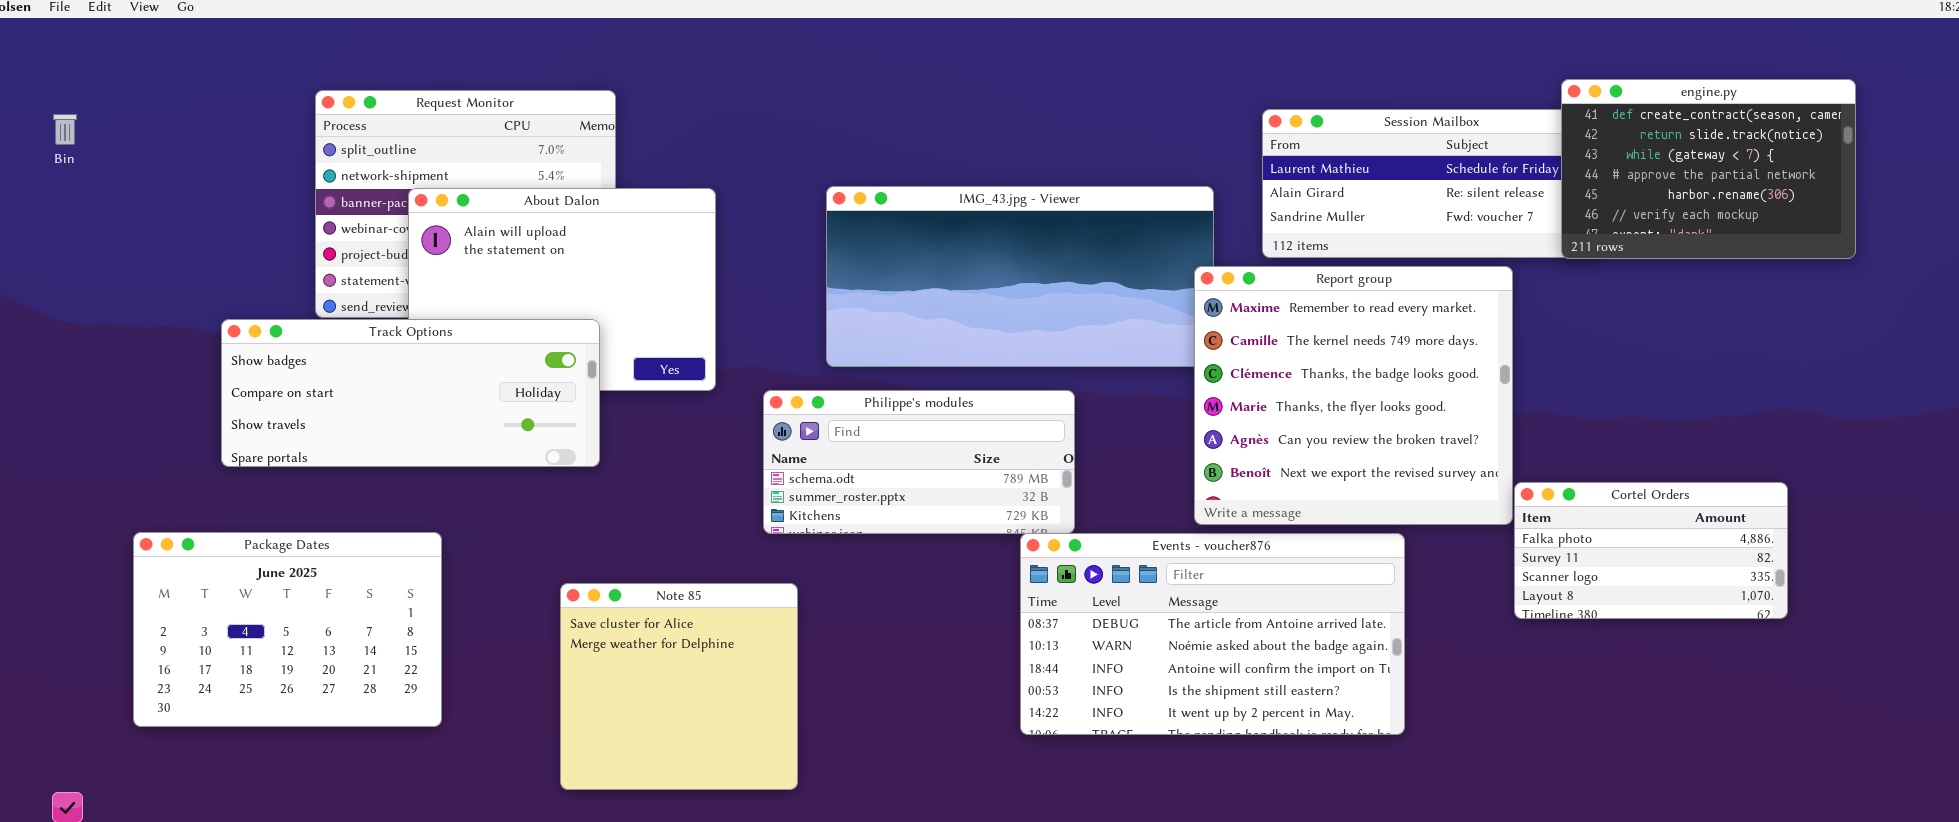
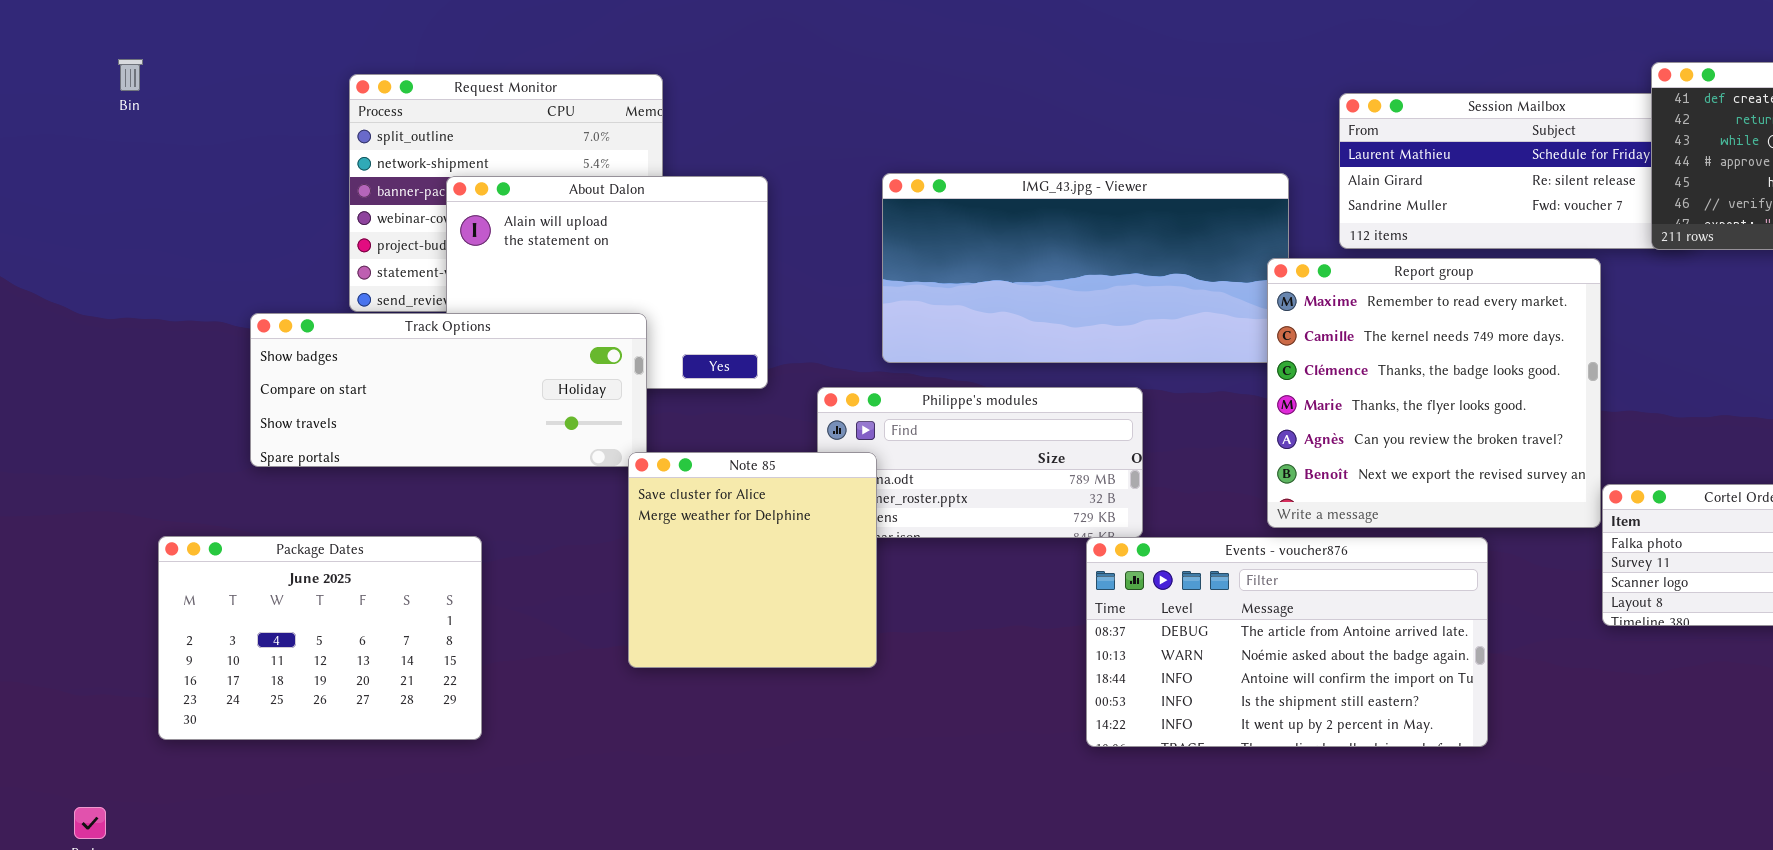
Bin: [53,114,77,145] -> [118,59,143,91], moved
Note 85: [560,583,798,790] -> [628,452,877,668], moved

